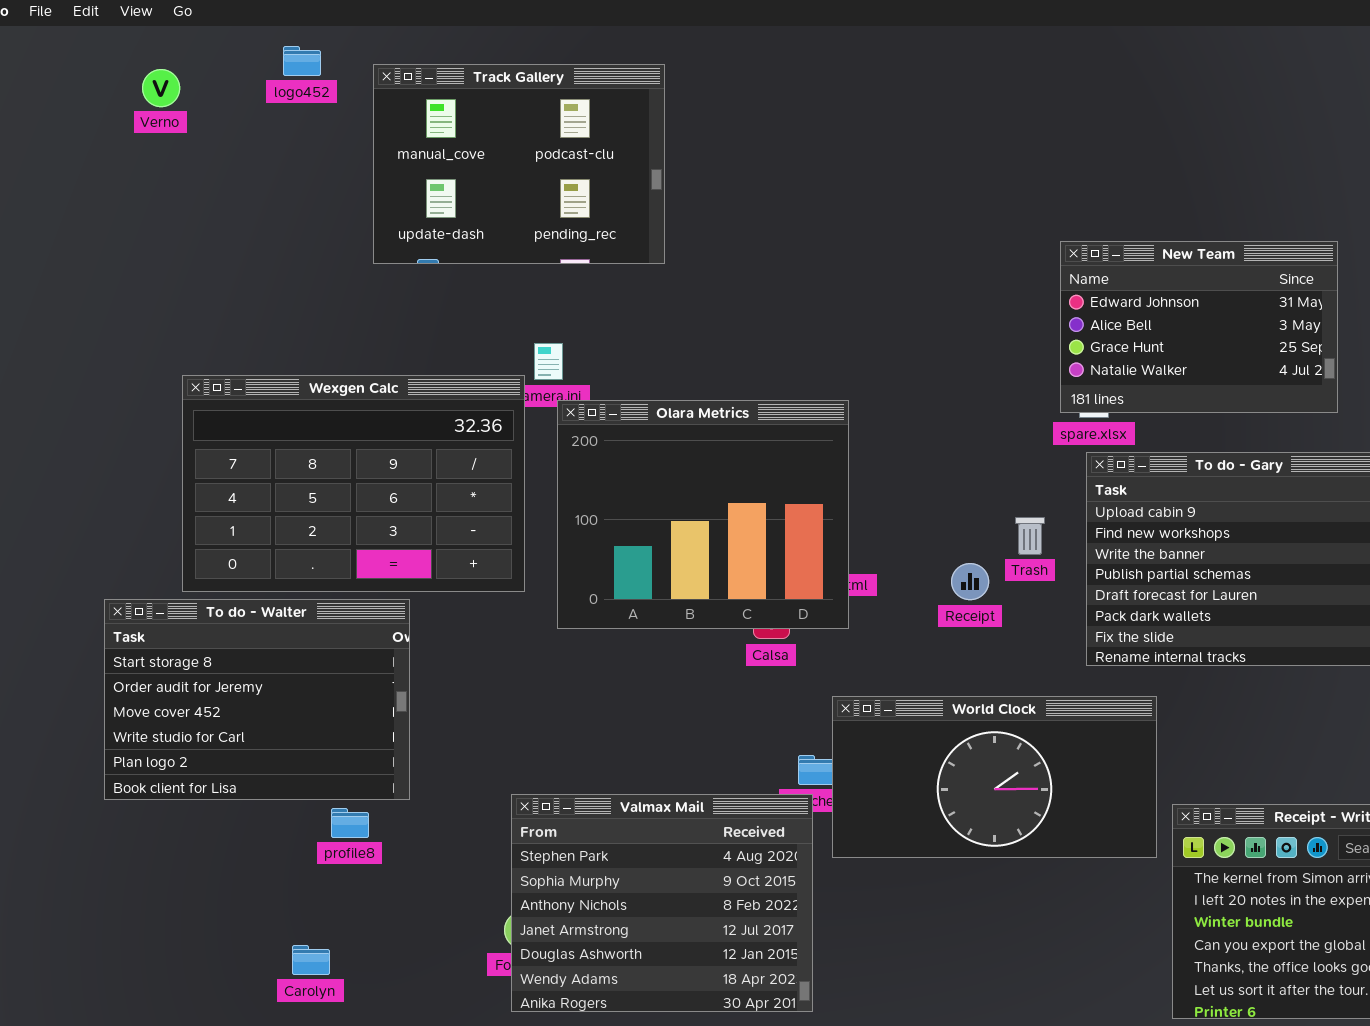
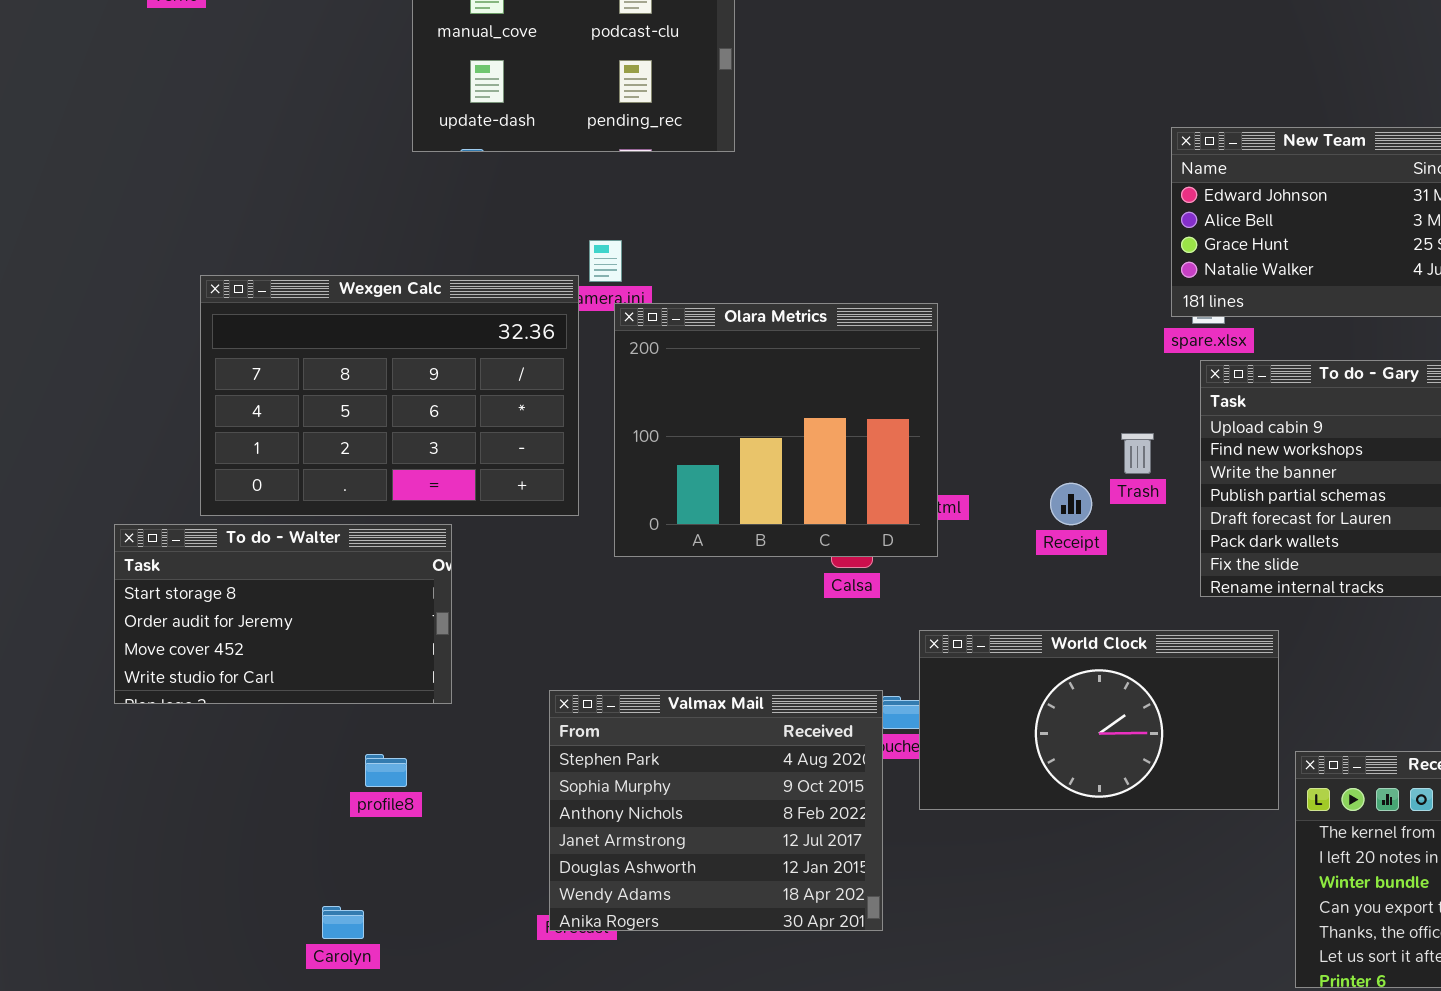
To do - Walter: [104,599,410,800] -> [114,524,452,704], resized
Valmax Mail: [511,794,813,1012] -> [549,690,883,931], moved

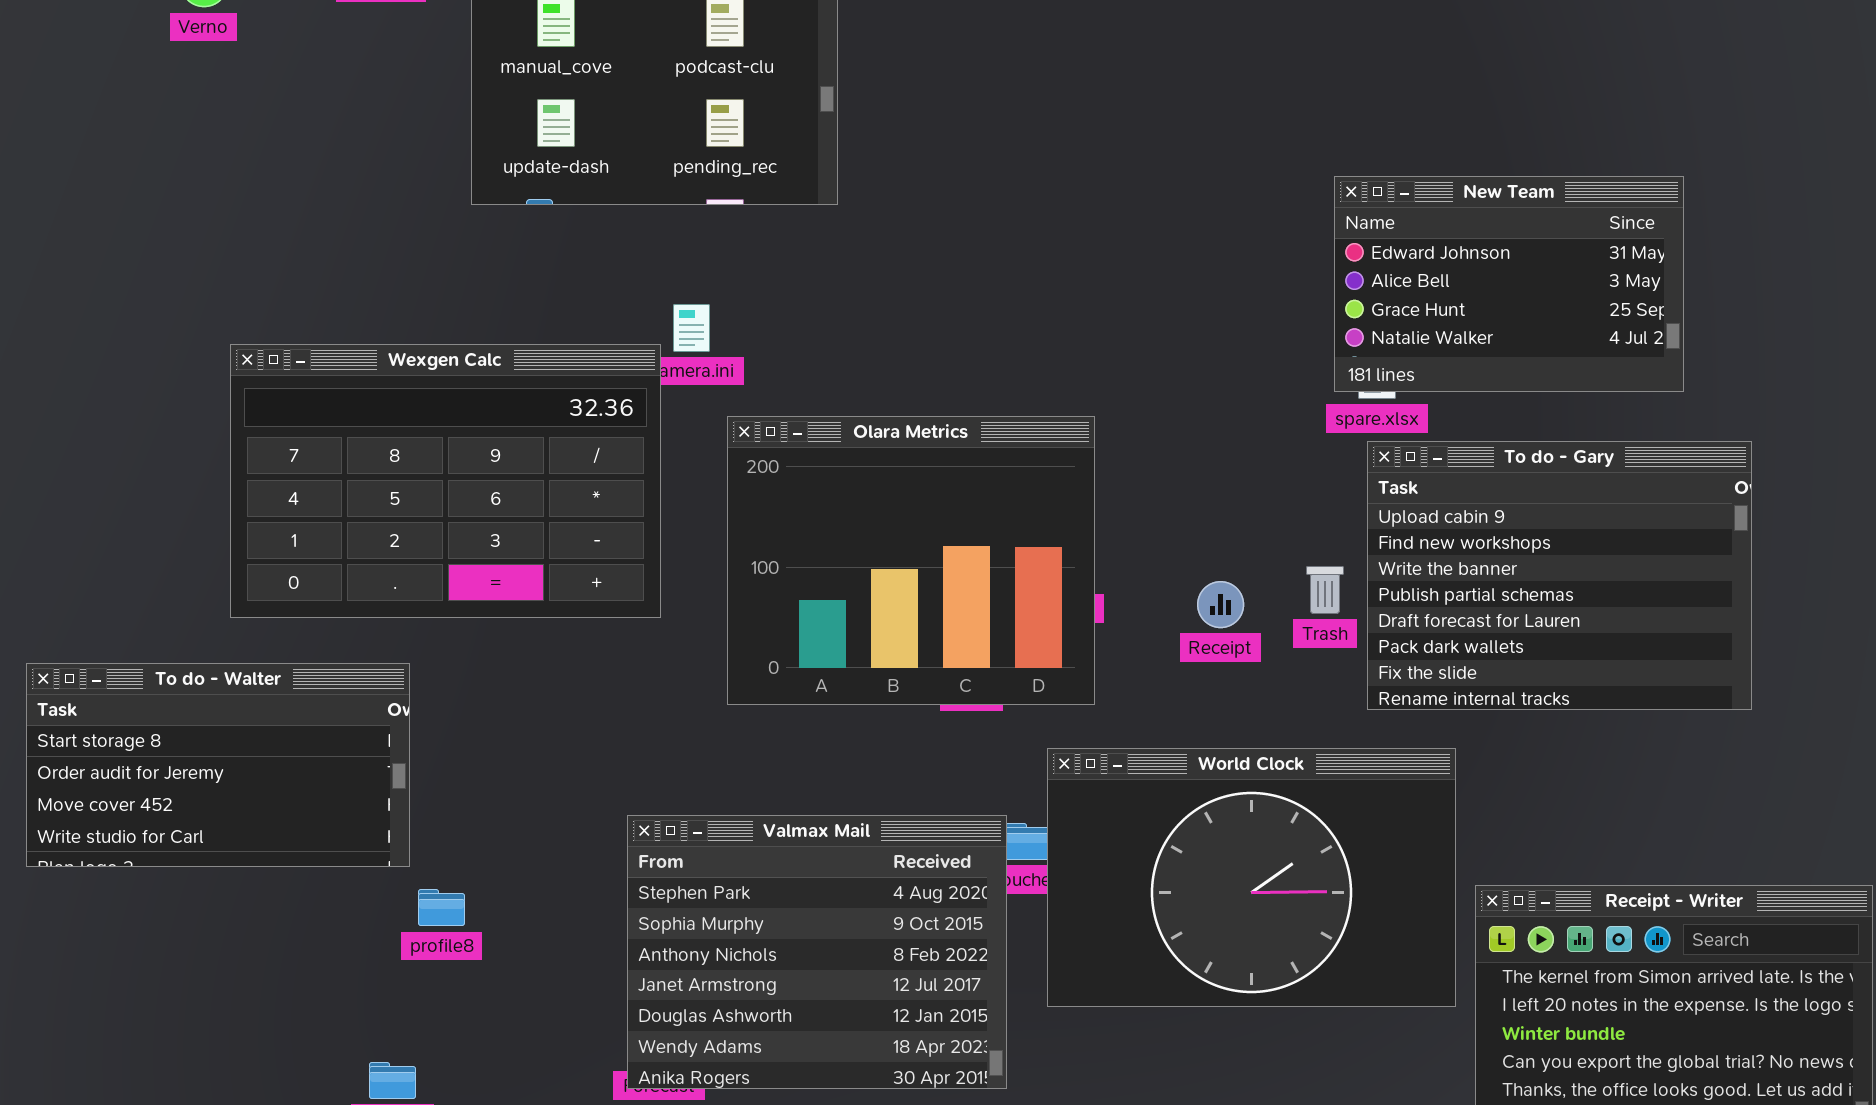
Olara Metrics: [614,303,938,557] -> [727,416,1095,705], moved
Trash: [1121,433,1154,474] -> [1306,566,1344,614], moved
To do - Walter: [114,524,452,704] -> [26,663,410,867], moved
World Clock: [919,630,1279,810] -> [1047,748,1456,1007], resized

